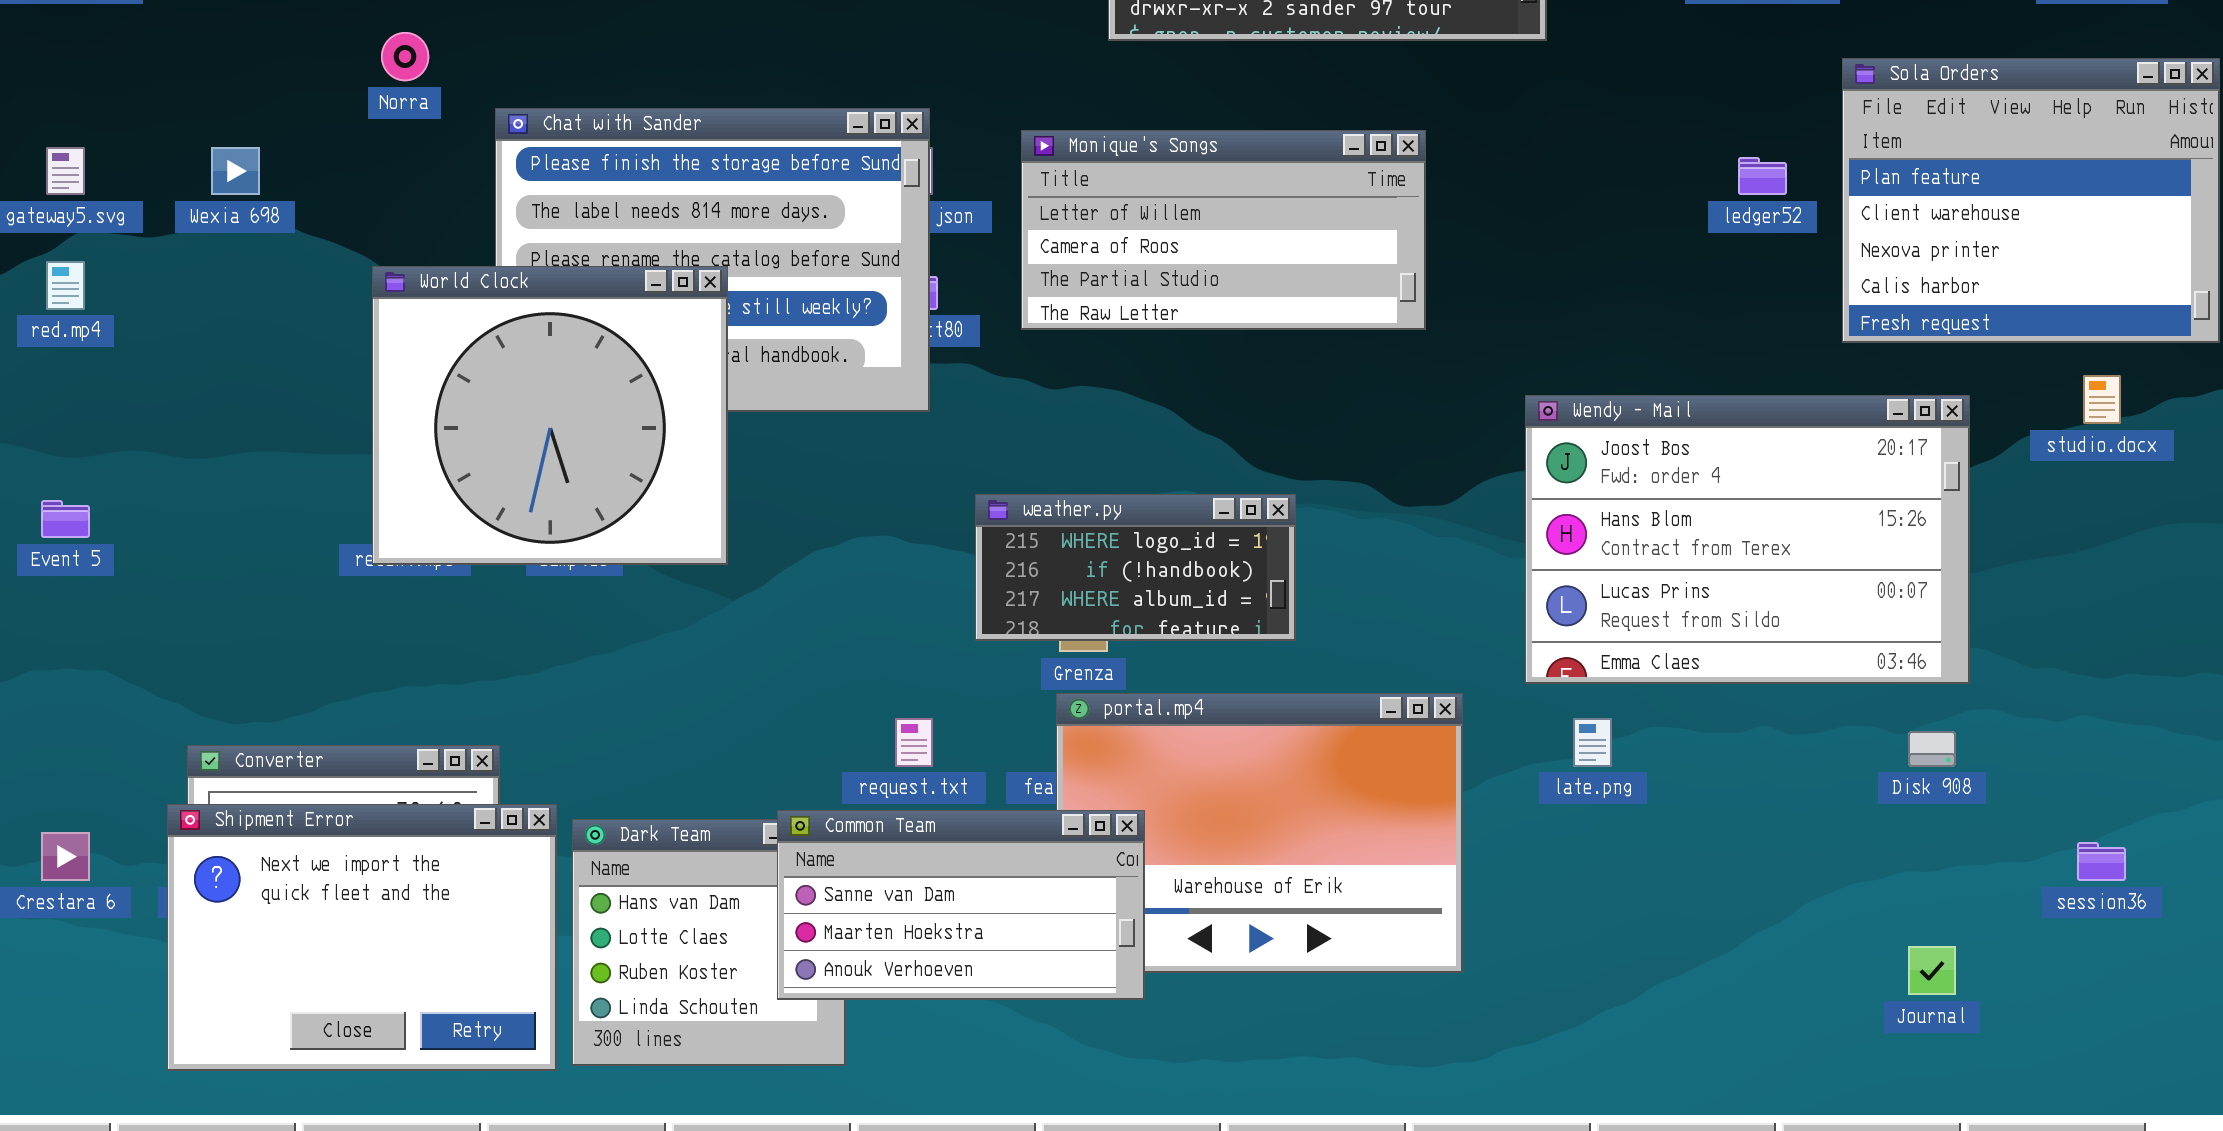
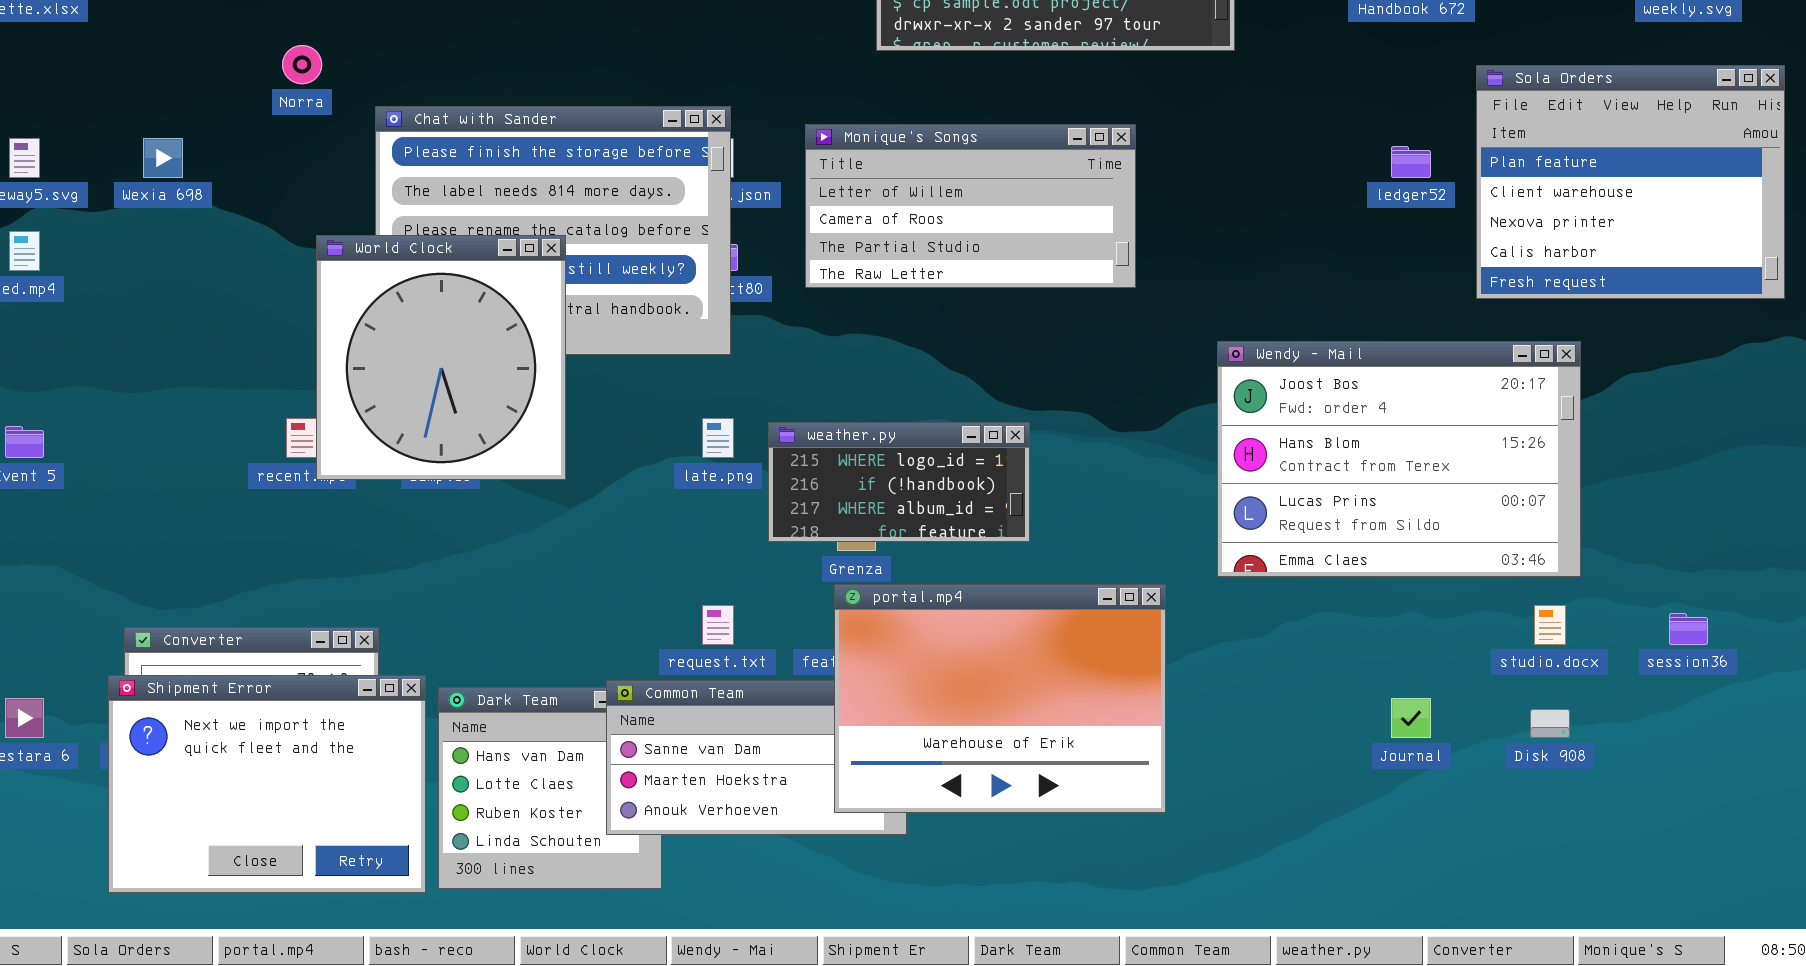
World Clock: [372,266,728,565] -> [316,235,566,480], resized
studio.docx: [2083,375,2121,424] -> [1534,605,1566,645], moved
portal.mp4: [1056,693,1463,973] -> [834,584,1166,813], raised
late.png: [1573,718,1612,767] -> [702,418,734,458], moved
Disk 908: [1908,731,1956,767] -> [1530,709,1570,738], moved
session36: [2077,842,2126,881] -> [1669,613,1708,645], moved
Journal: [1908,946,1956,995] -> [1391,698,1431,738], moved

